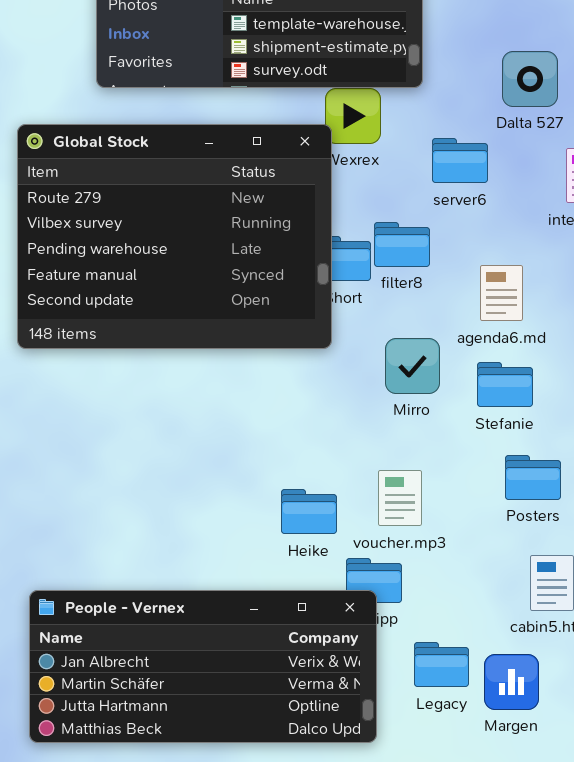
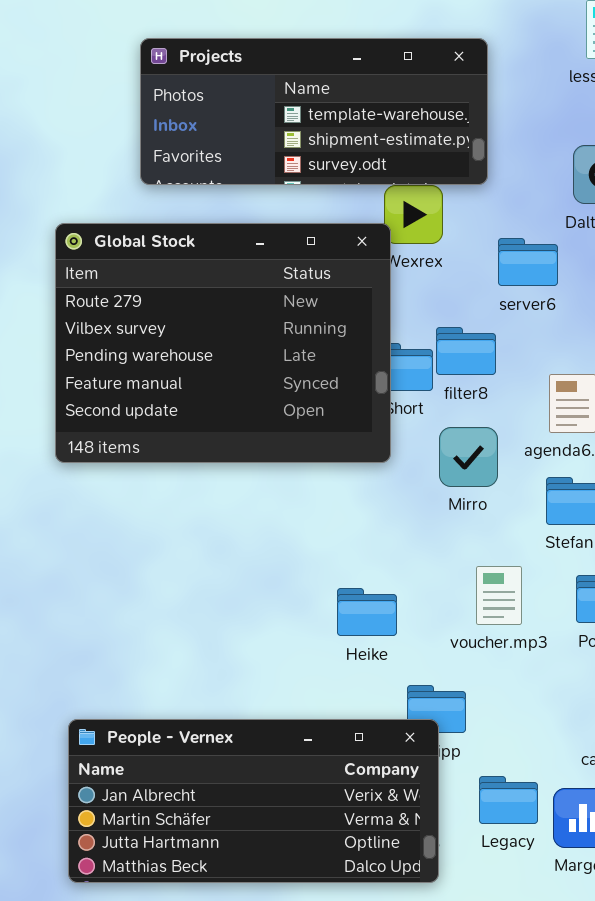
Mirro: [385,338,440,394] -> [439,427,498,487], moved
voucher.mp3: [378,470,422,526] -> [476,566,522,625], moved
Heike: [281,489,337,534] -> [337,588,397,636], moved

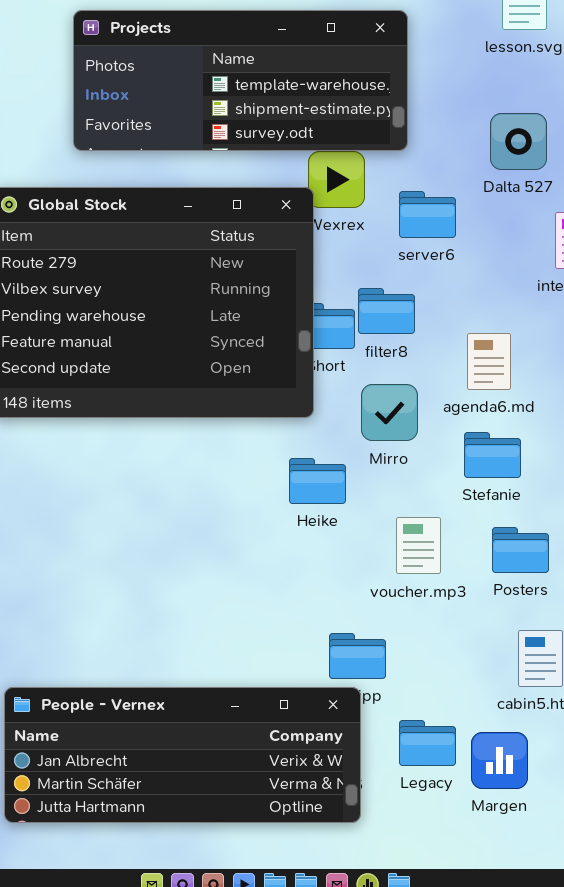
server6: [498,238,558,286] -> [399,191,456,238], moved
Heike: [337,588,397,636] -> [289,458,346,504], moved
People - Vernex: [68,719,439,883] -> [4,687,361,823], resized

